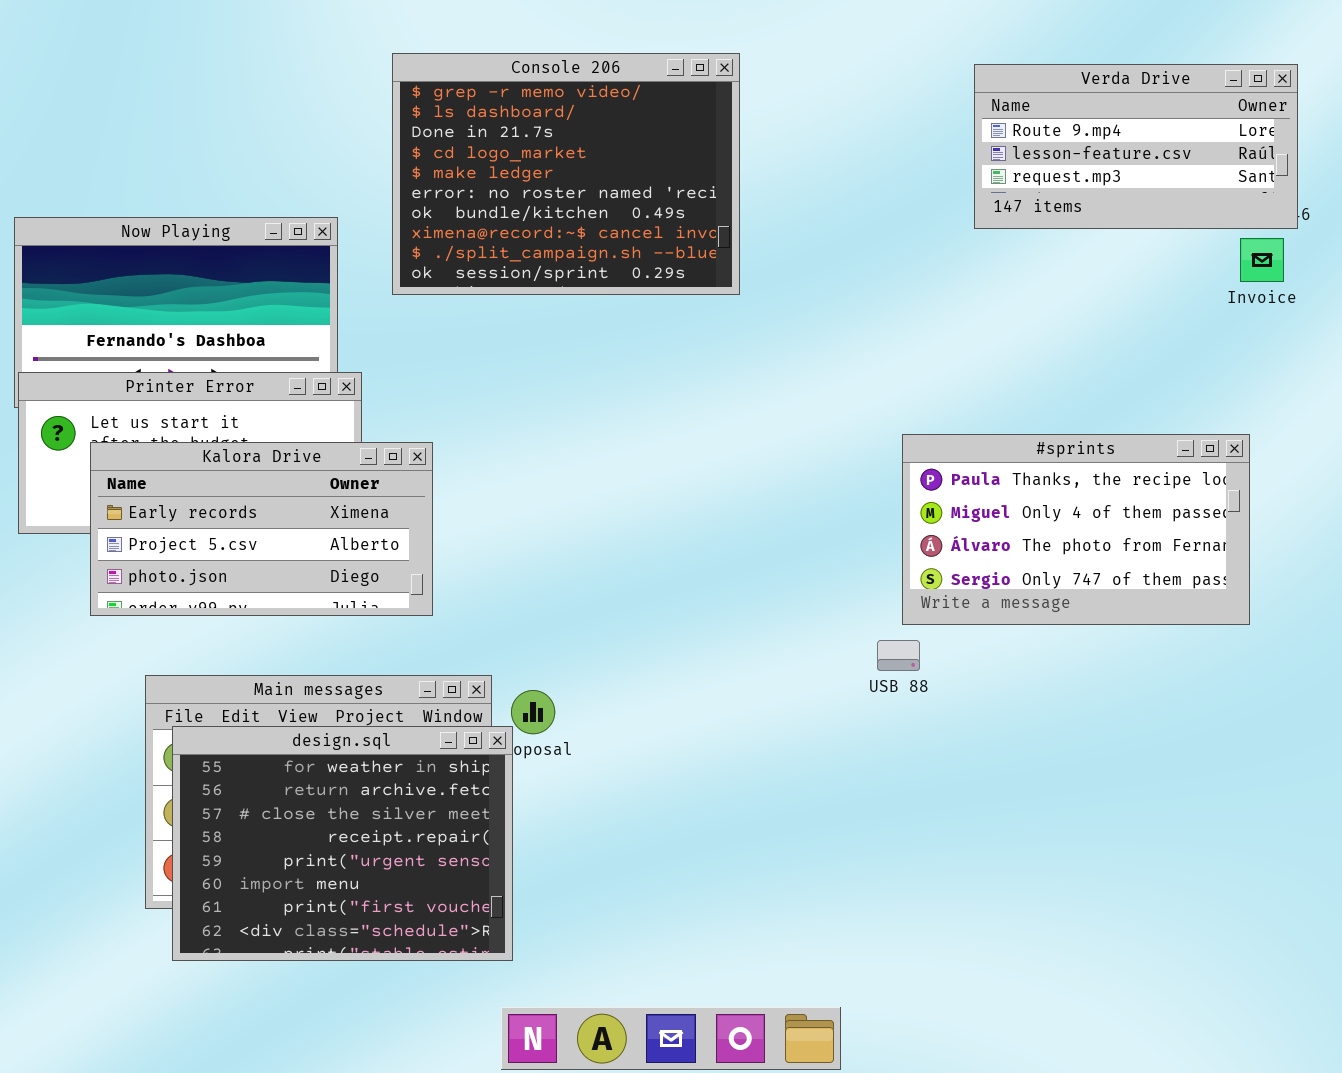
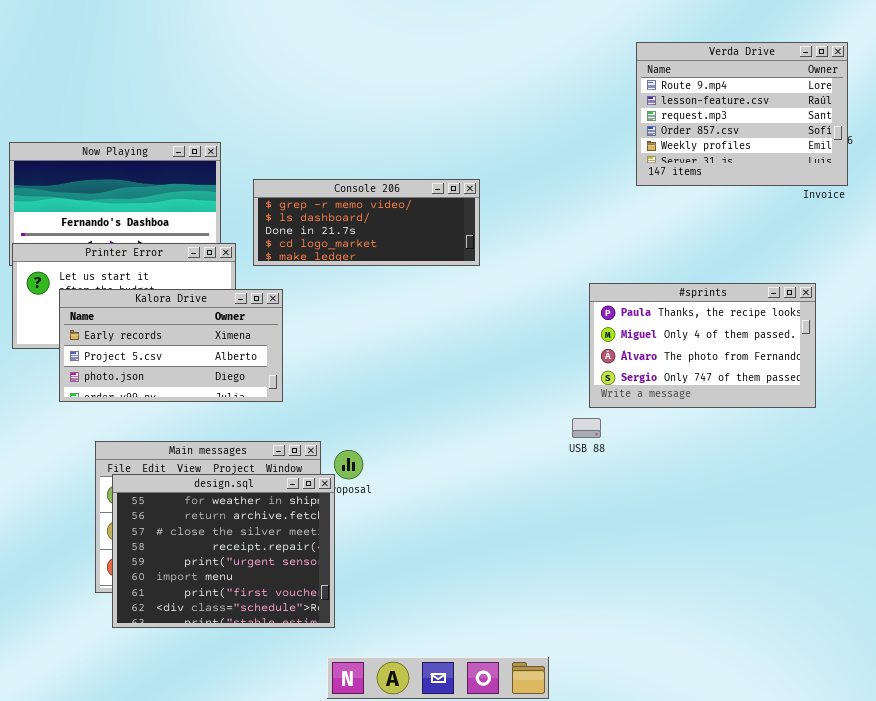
Console 206: [392,53,740,295] -> [253,179,480,266], moved, resized
Verda Drive: [974,64,1298,229] -> [636,42,848,186], resized

